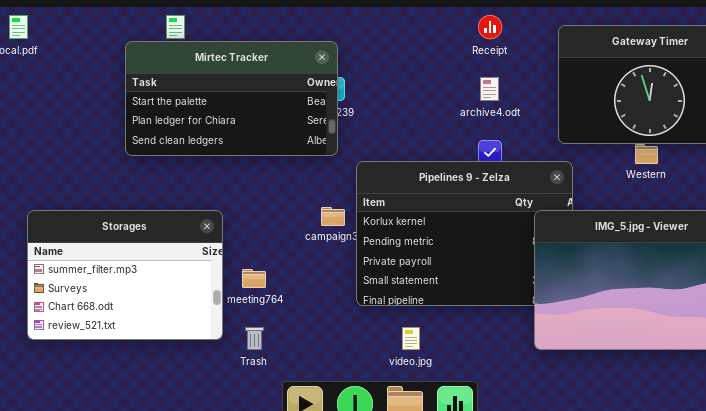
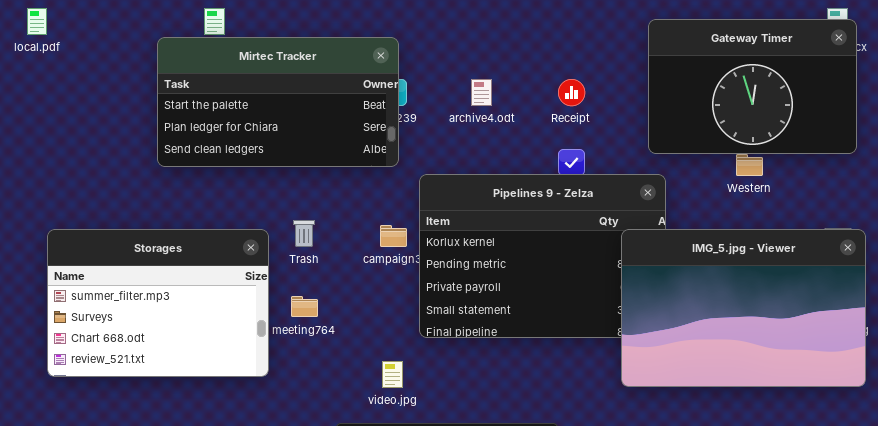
Receipt: [478,15,502,39] -> [558,79,585,106], moved
archive4.odt: [480,77,499,101] -> [471,79,492,106], moved
Trash: [245,327,264,350] -> [293,220,315,247], moved
video.jpg: [402,327,420,350] -> [382,361,403,388], moved

